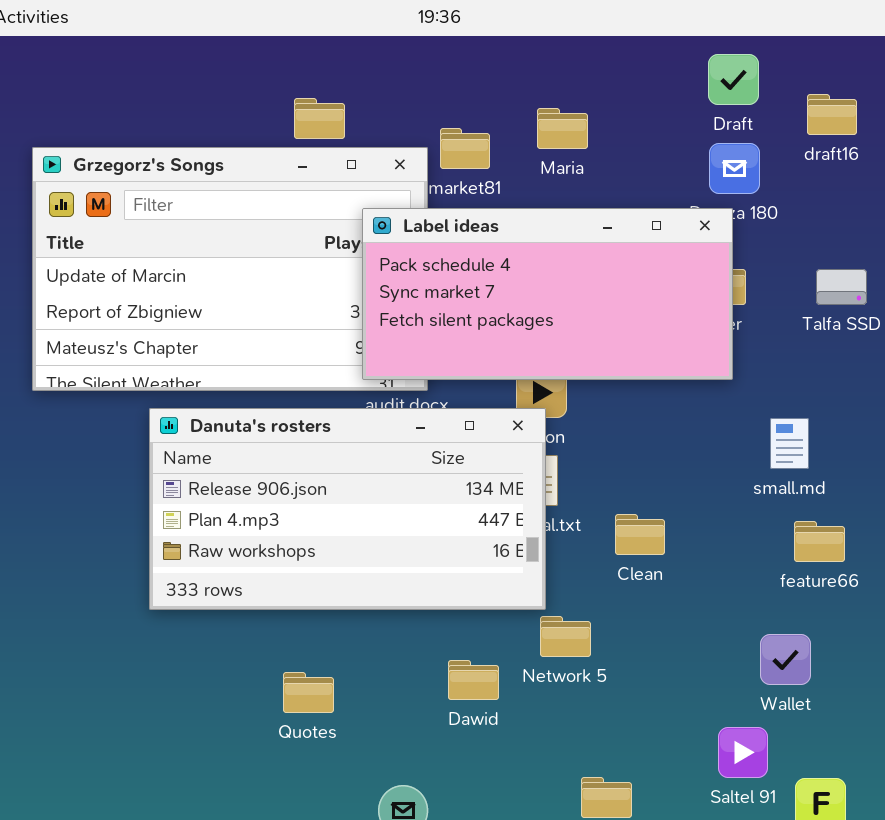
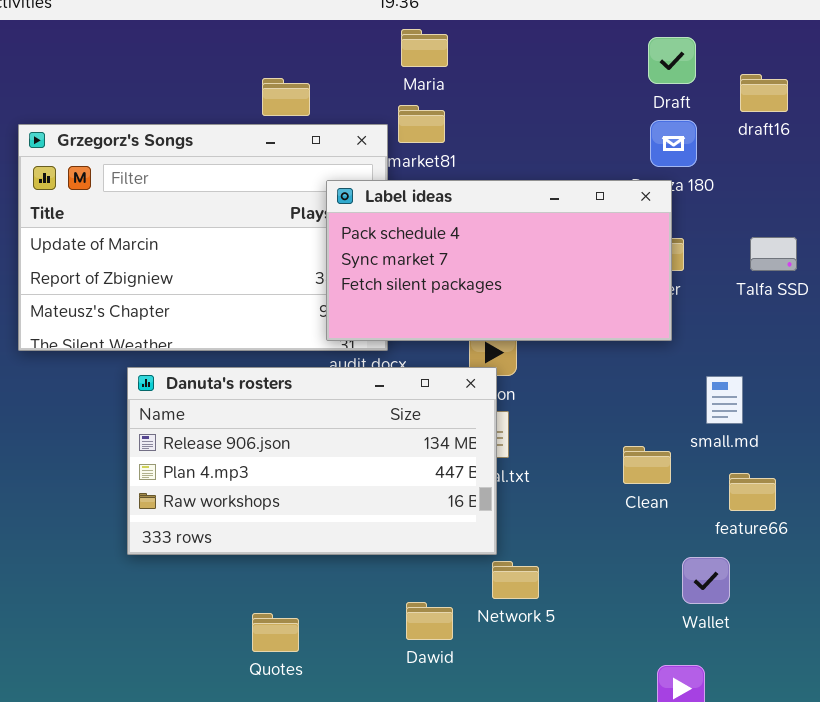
Maria: [537,108,588,149] -> [401,29,448,67], moved
Clean: [615,514,665,555] -> [623,446,671,484], moved
Wallet: [760,634,811,685] -> [682,557,730,604], moved

